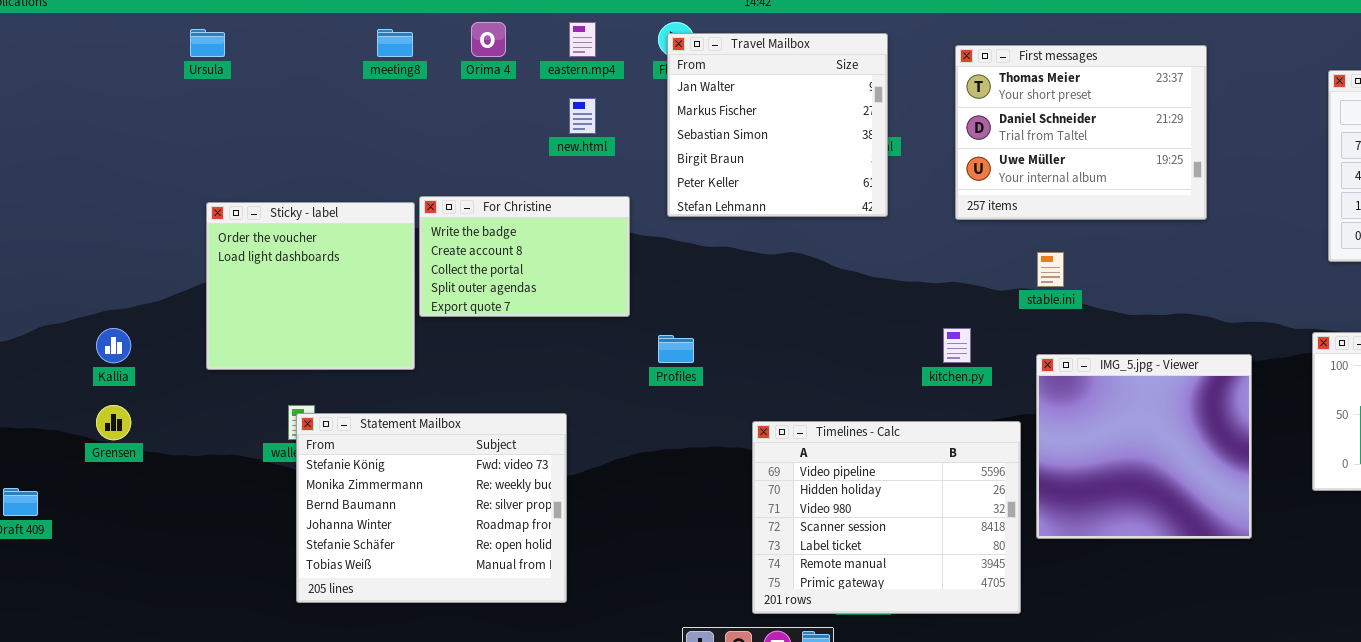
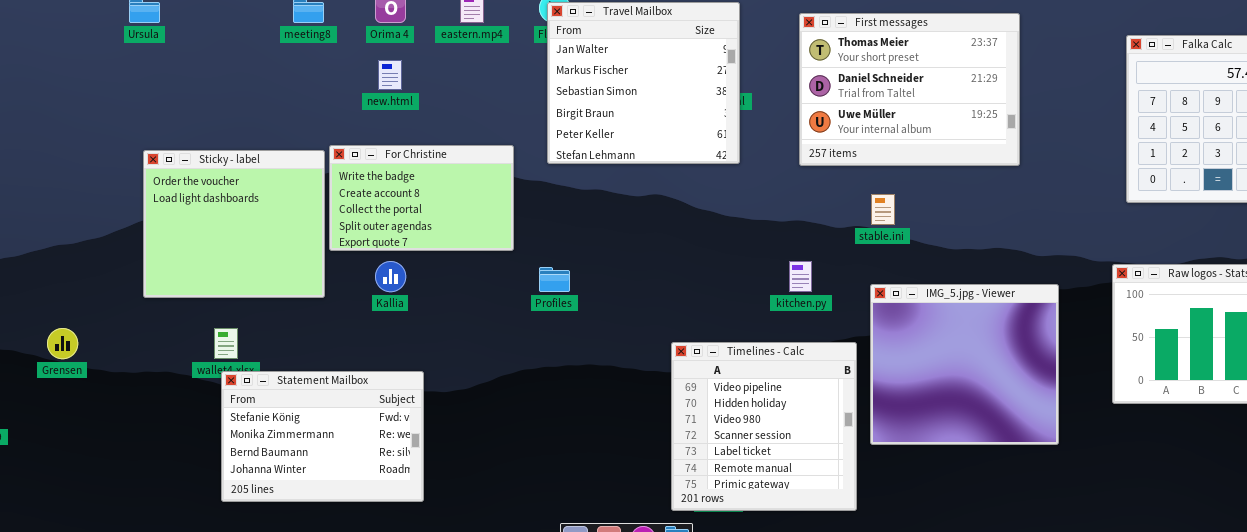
new.html: [569,98,596,134] -> [378,60,402,90], moved
Kallia: [96,328,131,363] -> [375,261,406,292], moved
Statement Mailbox: [296,413,567,603] -> [221,371,424,502], resized
Timelines - Calc: [752,421,1021,614] -> [671,342,857,511], resized

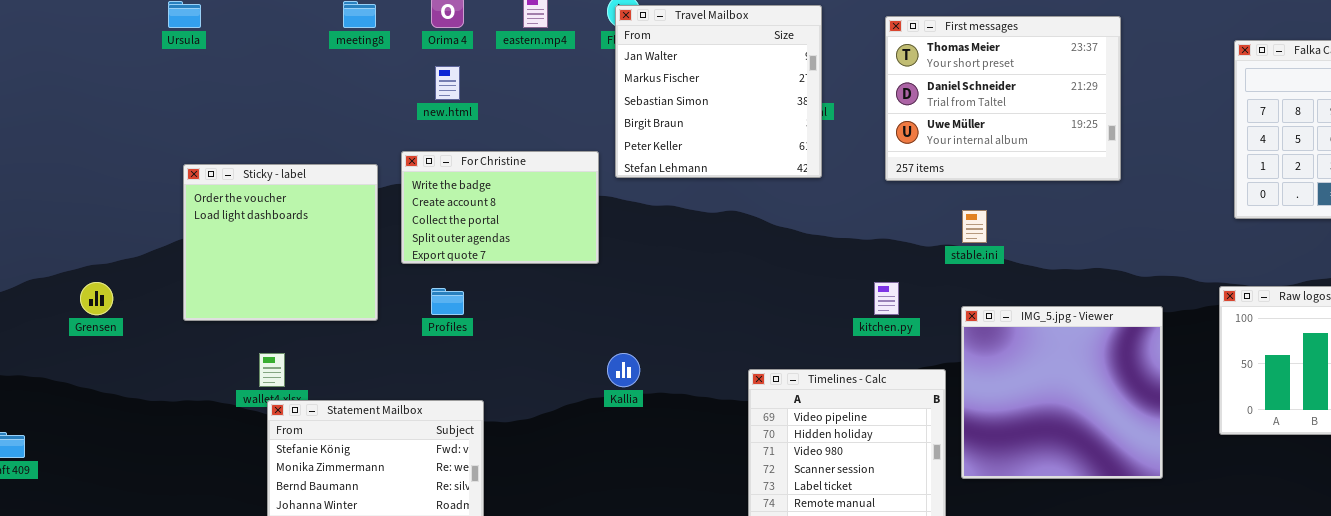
For Christine: [329,145,514,251] -> [401,151,599,264], moved
Kallia: [375,261,406,292] -> [607,353,640,387], moved
Profiles: [539,267,570,292] -> [431,288,464,315], moved
Grensen: [47,328,78,359] -> [80,282,113,315], moved

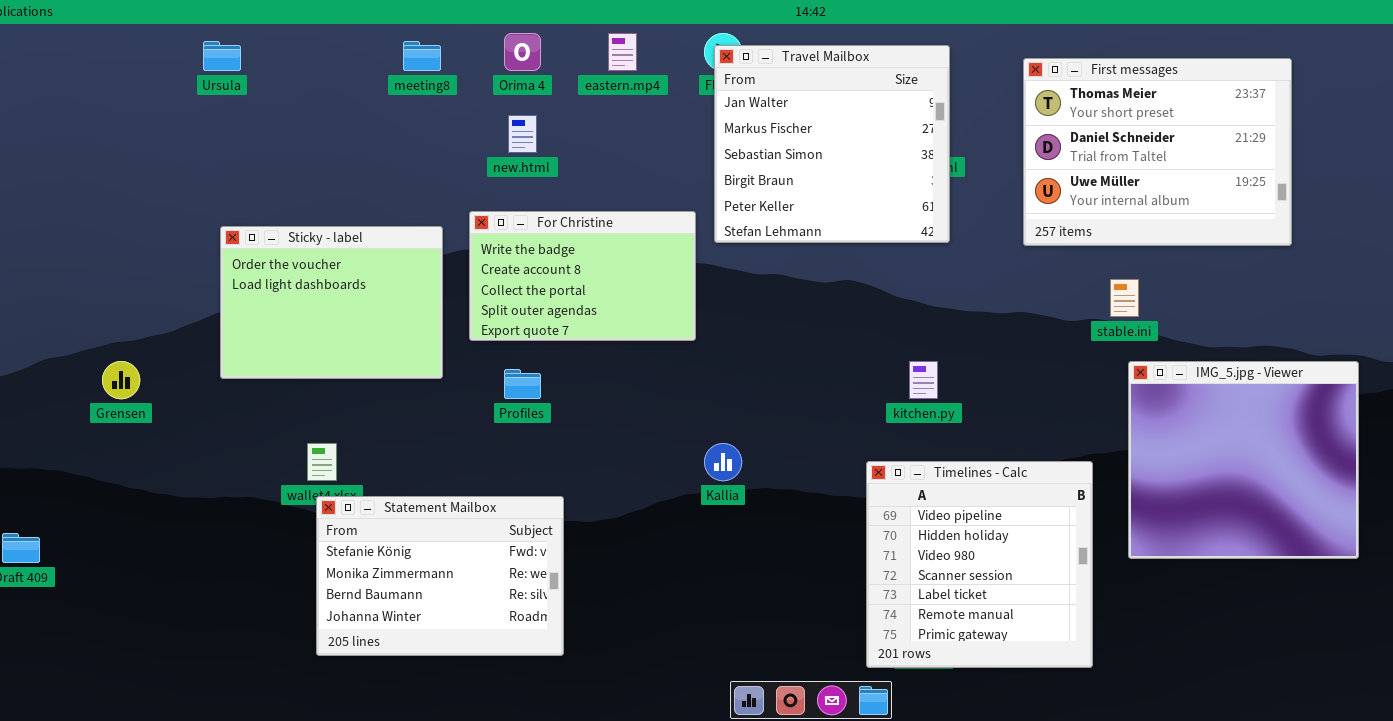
Sticky - label: [183,164,378,321] -> [220,226,443,379], resized
kitchen.py: [874,282,899,315] -> [909,361,938,399], moved
IMG_5.jpg - Viewer: [961,306,1163,479] -> [1128,361,1359,559], moved

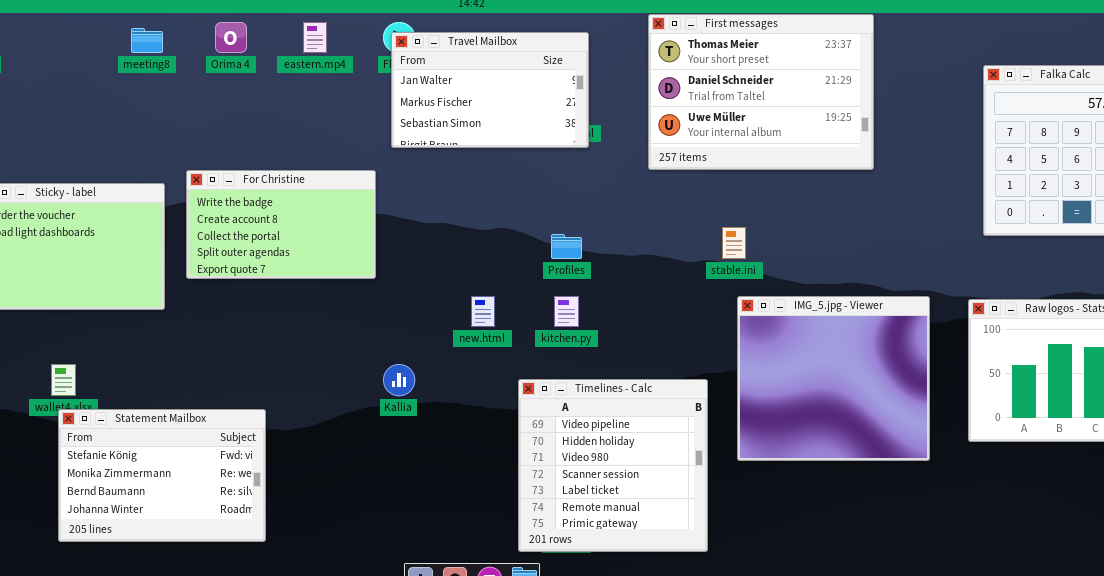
Travel Mailbox: [714,45,950,243] -> [391,32,589,148], resized
First messages: [1023,58,1292,246] -> [648,14,874,170], moved
new.html: [508,115,537,153] -> [471,296,495,327], moved
Profiles: [504,369,541,399] -> [551,234,582,259], moved

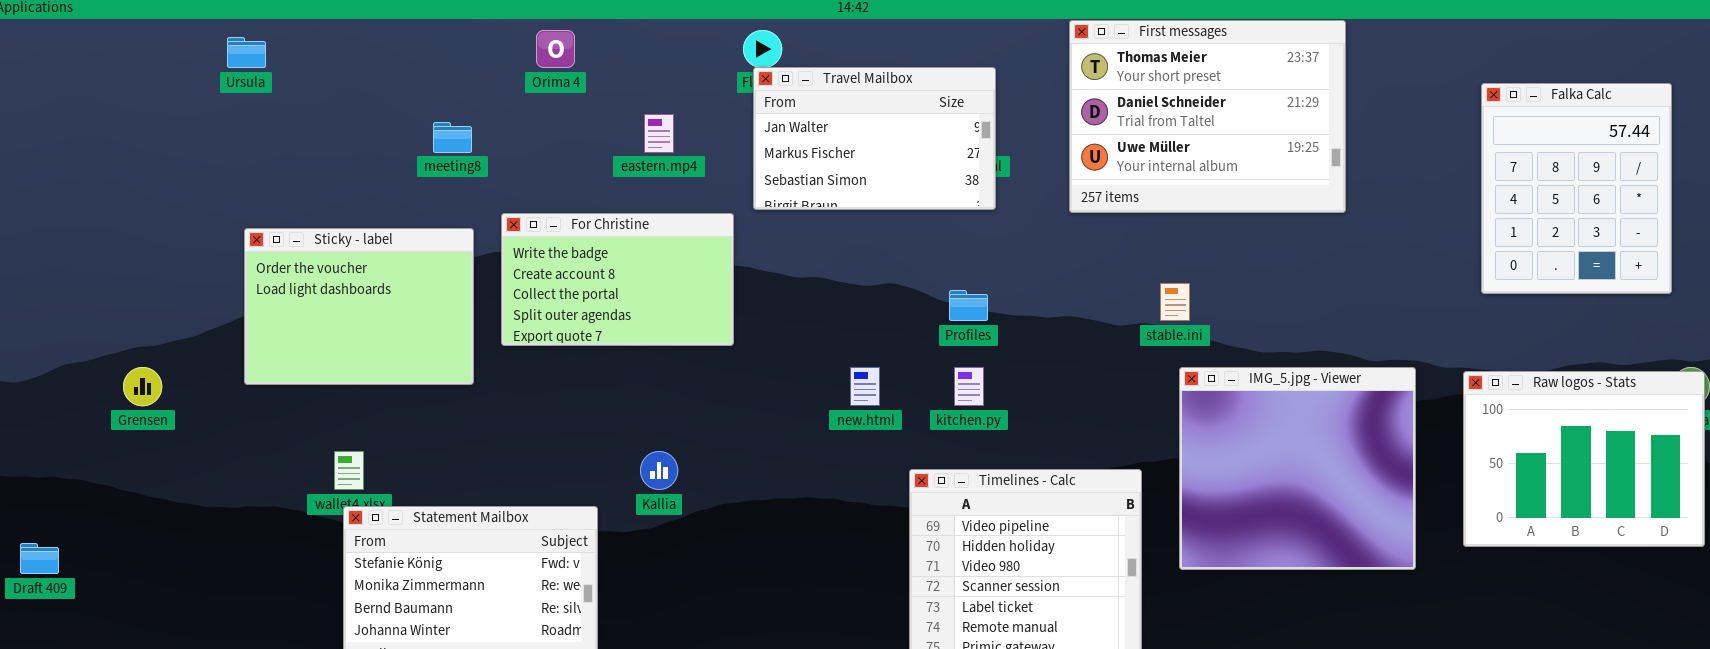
eastern.mp4: [303,22,327,53] -> [644,114,674,153], moved
meeting8: [131,28,163,53] -> [433,122,472,153], moved
Travel Mailbox: [391,32,589,148] -> [753,67,996,210], moved
Kallia: [383,364,415,396] -> [640,451,678,490], moved

